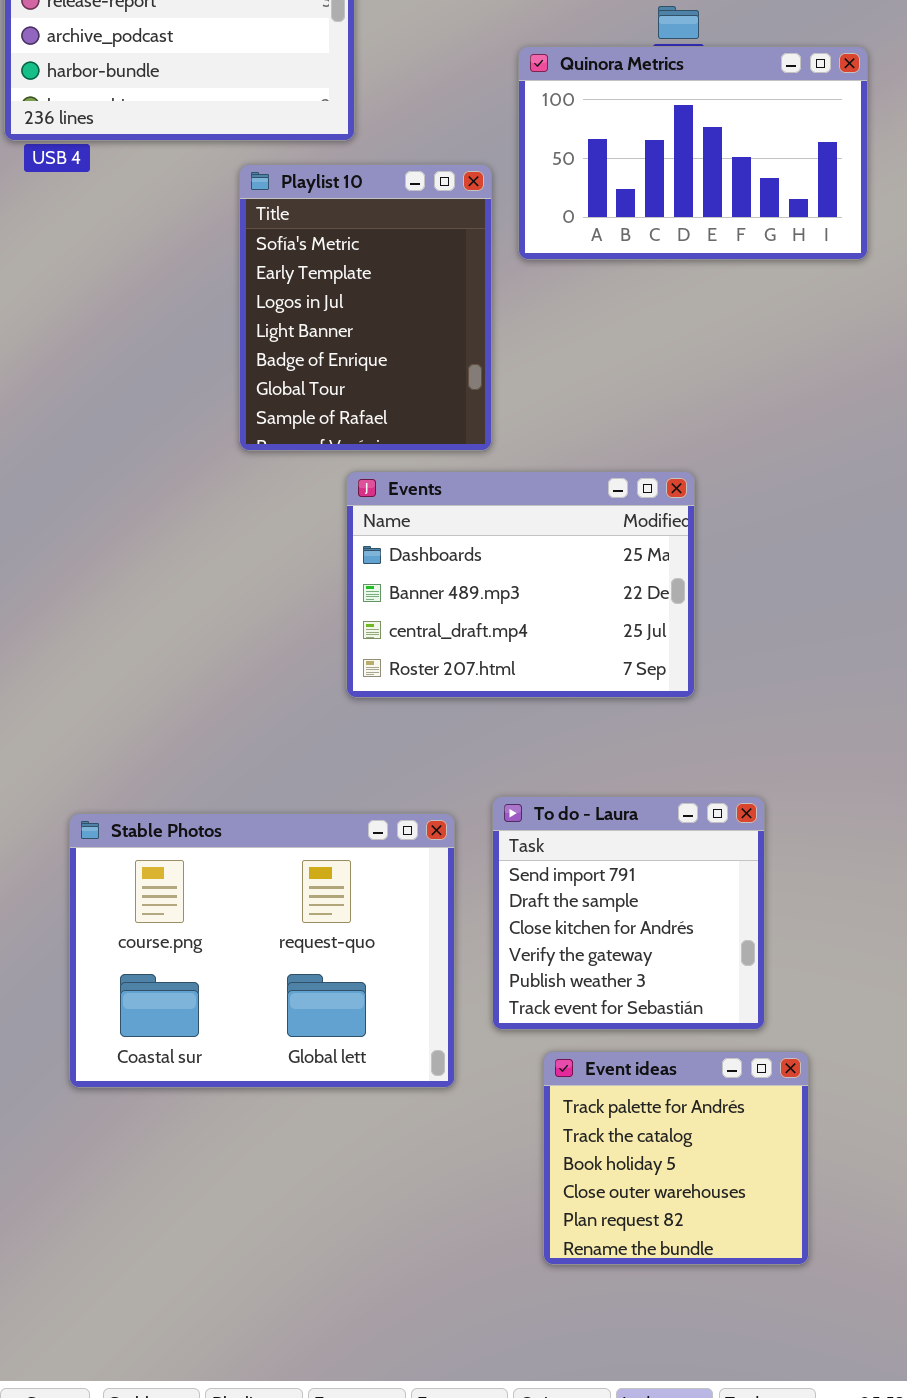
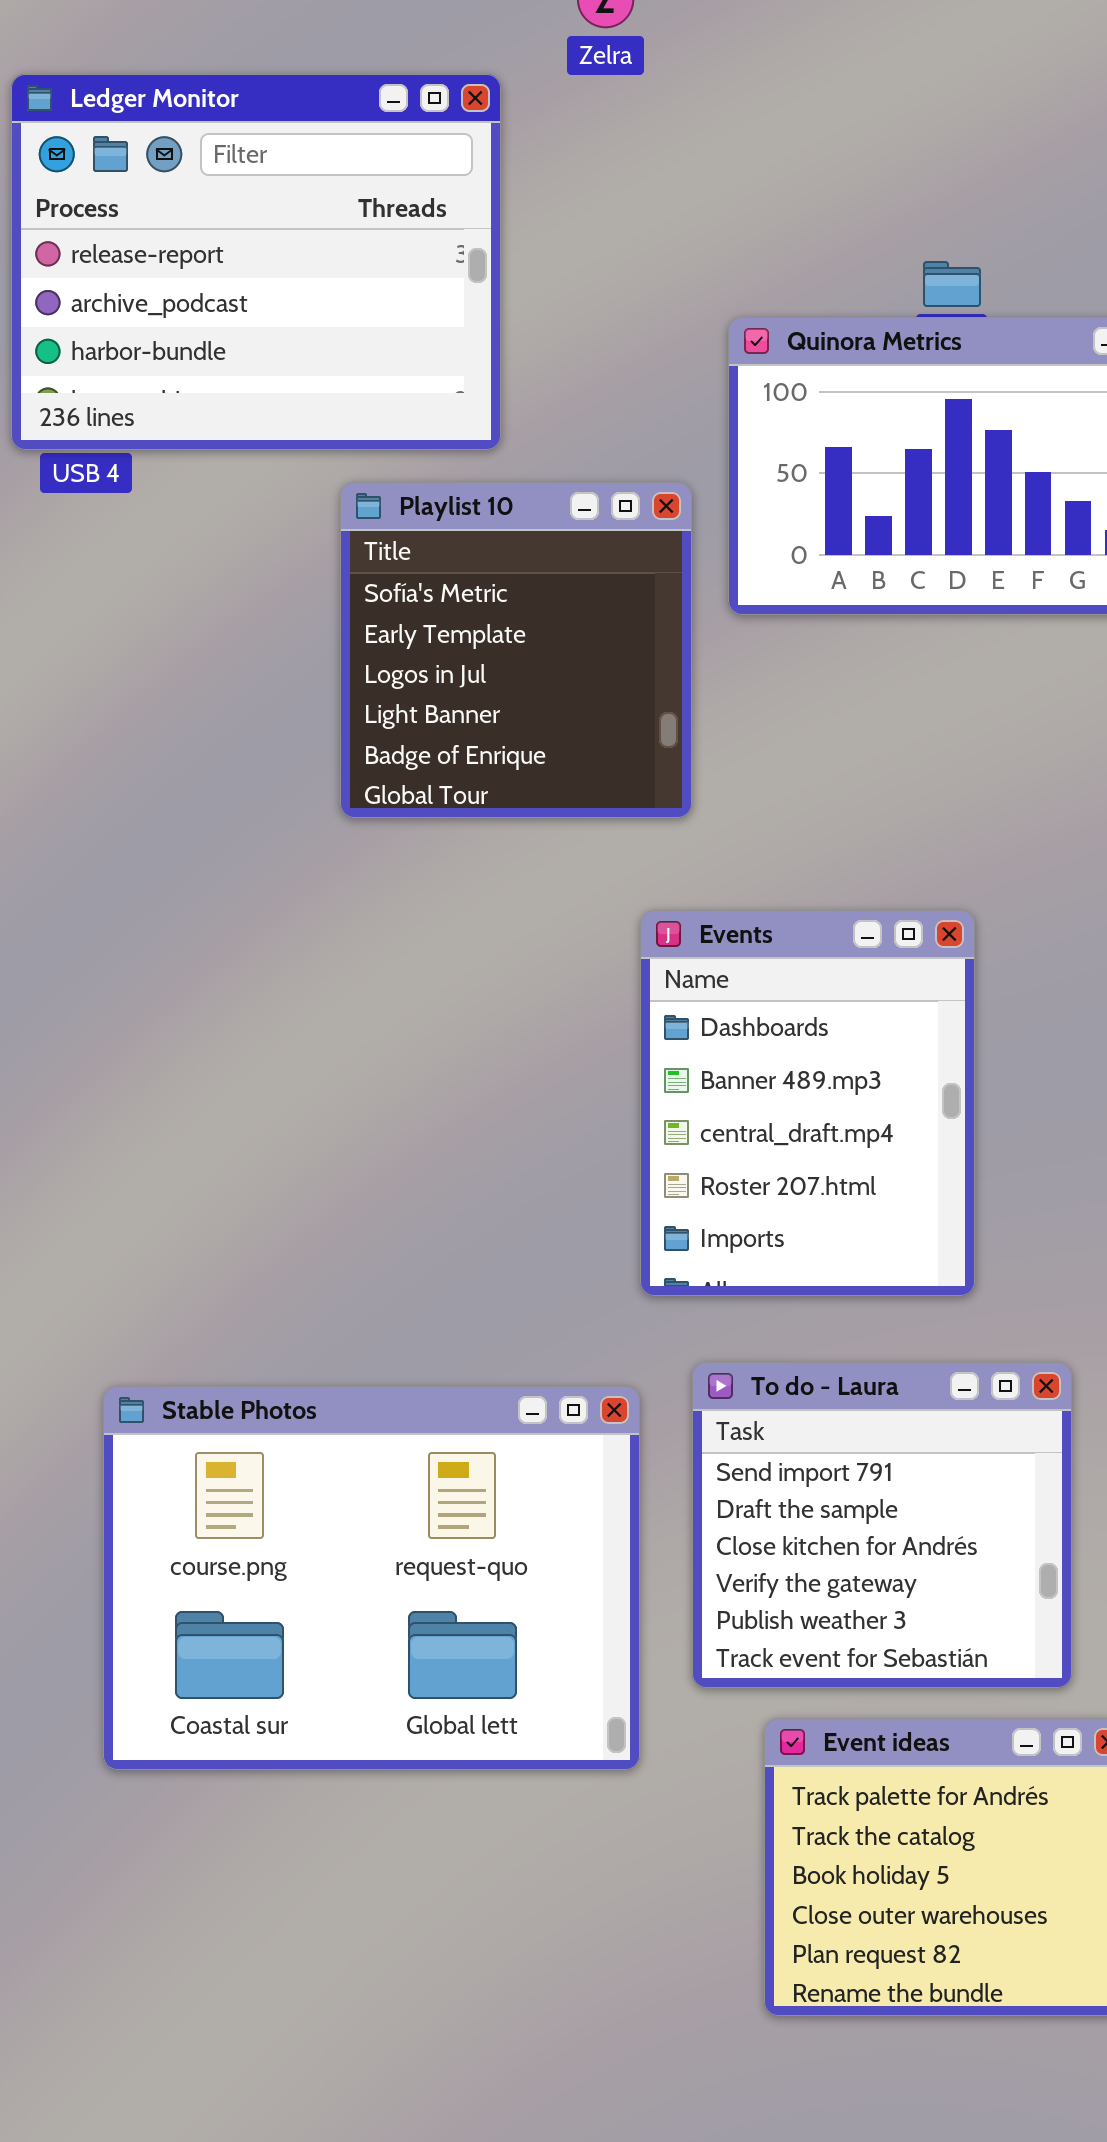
Playlist 10: [239,164,492,451] -> [340,482,692,818], resized
Events: [346,471,695,698] -> [640,910,975,1296], resized

